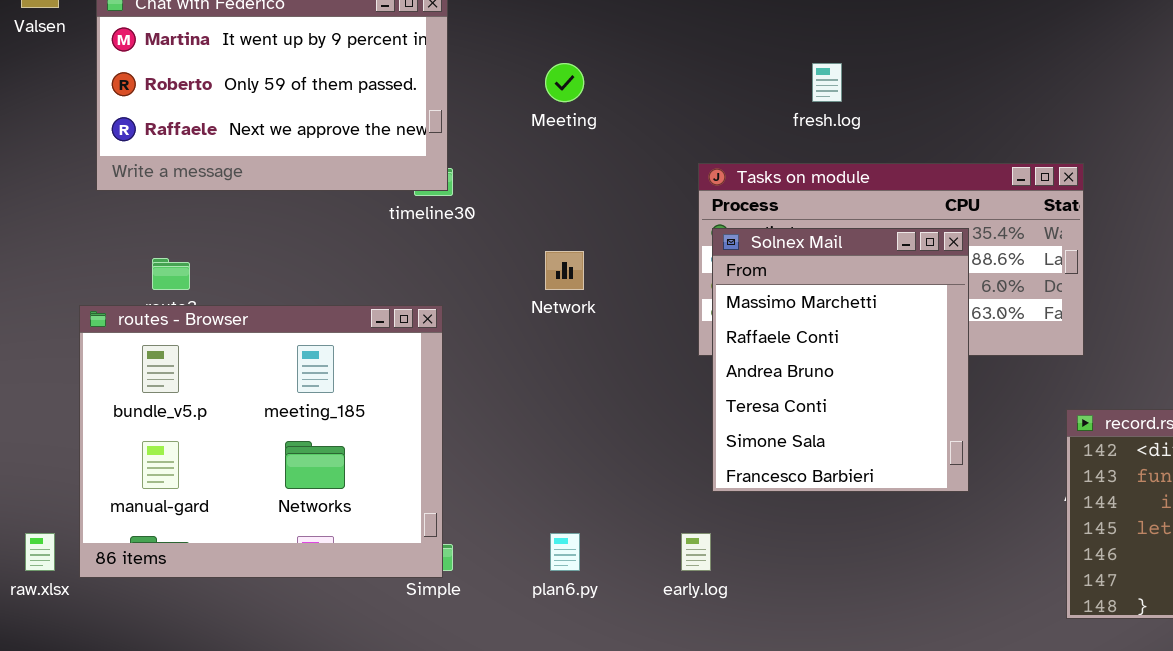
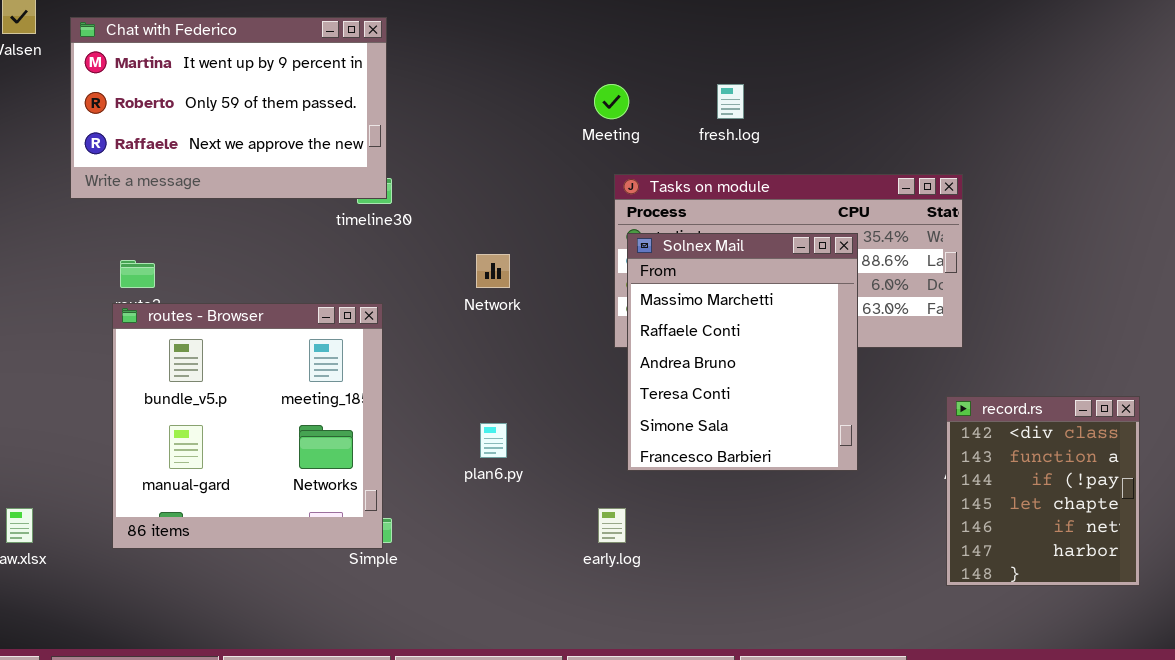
Meeting: [545,63,584,102] -> [594,84,629,119], moved
routes - Browser: [79,305,443,578] -> [112,303,383,549], resized
plan6.py: [550,533,580,571] -> [480,423,507,458], moved

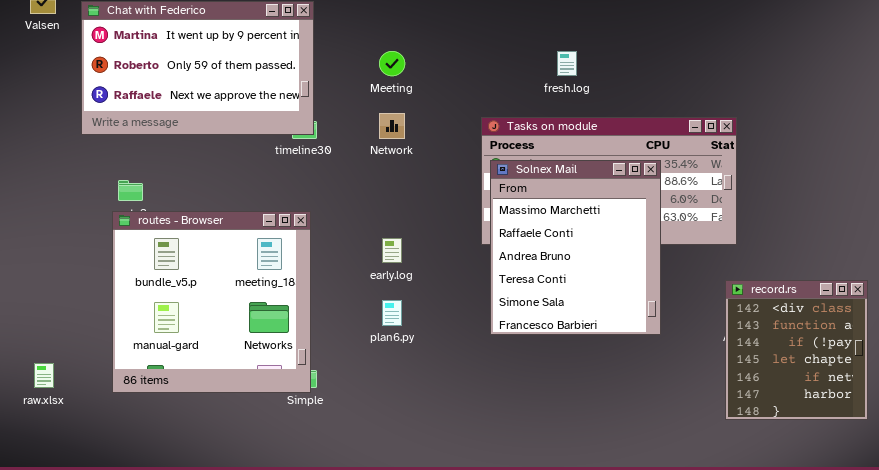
Meeting: [594,84,629,119] -> [379,51,405,76], moved
Network: [476,254,510,288] -> [379,113,405,139], moved
early.log: [598,508,626,543] -> [382,238,402,263], moved

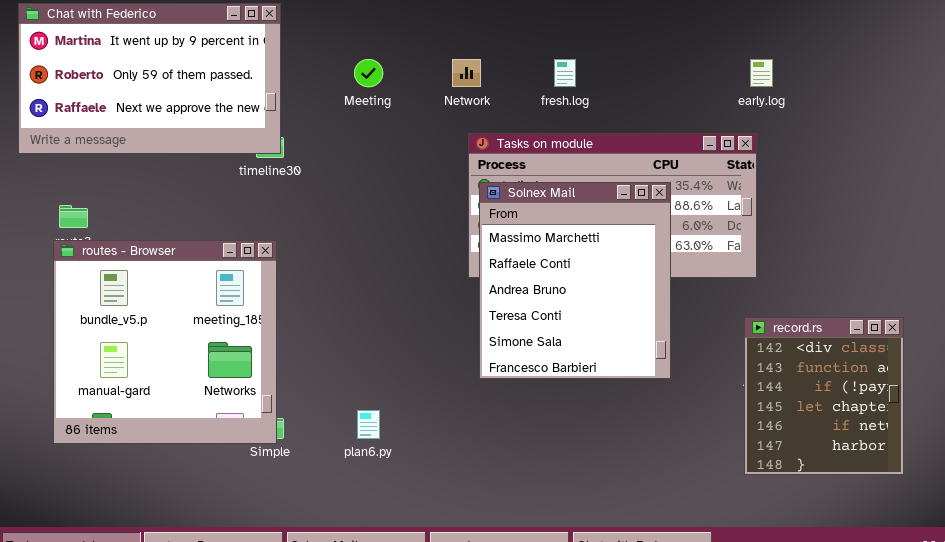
Network: [379,113,405,139] -> [452,59,481,87], moved
early.log: [382,238,402,263] -> [750,59,773,87], moved
plan6.py: [382,300,402,326] -> [357,410,380,439], moved

